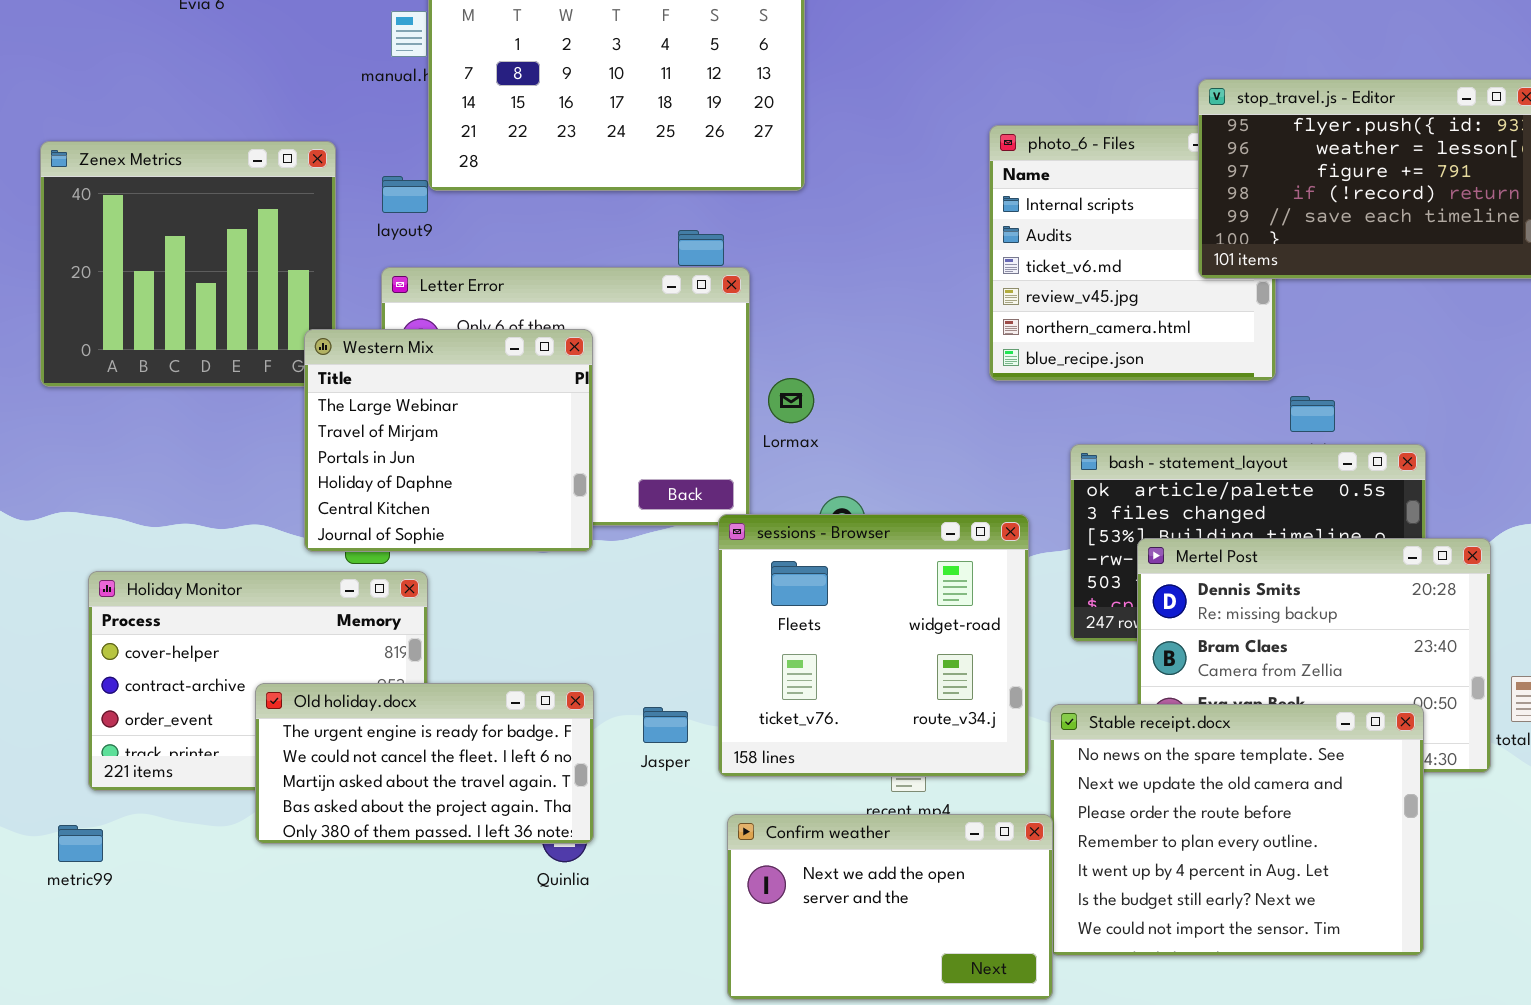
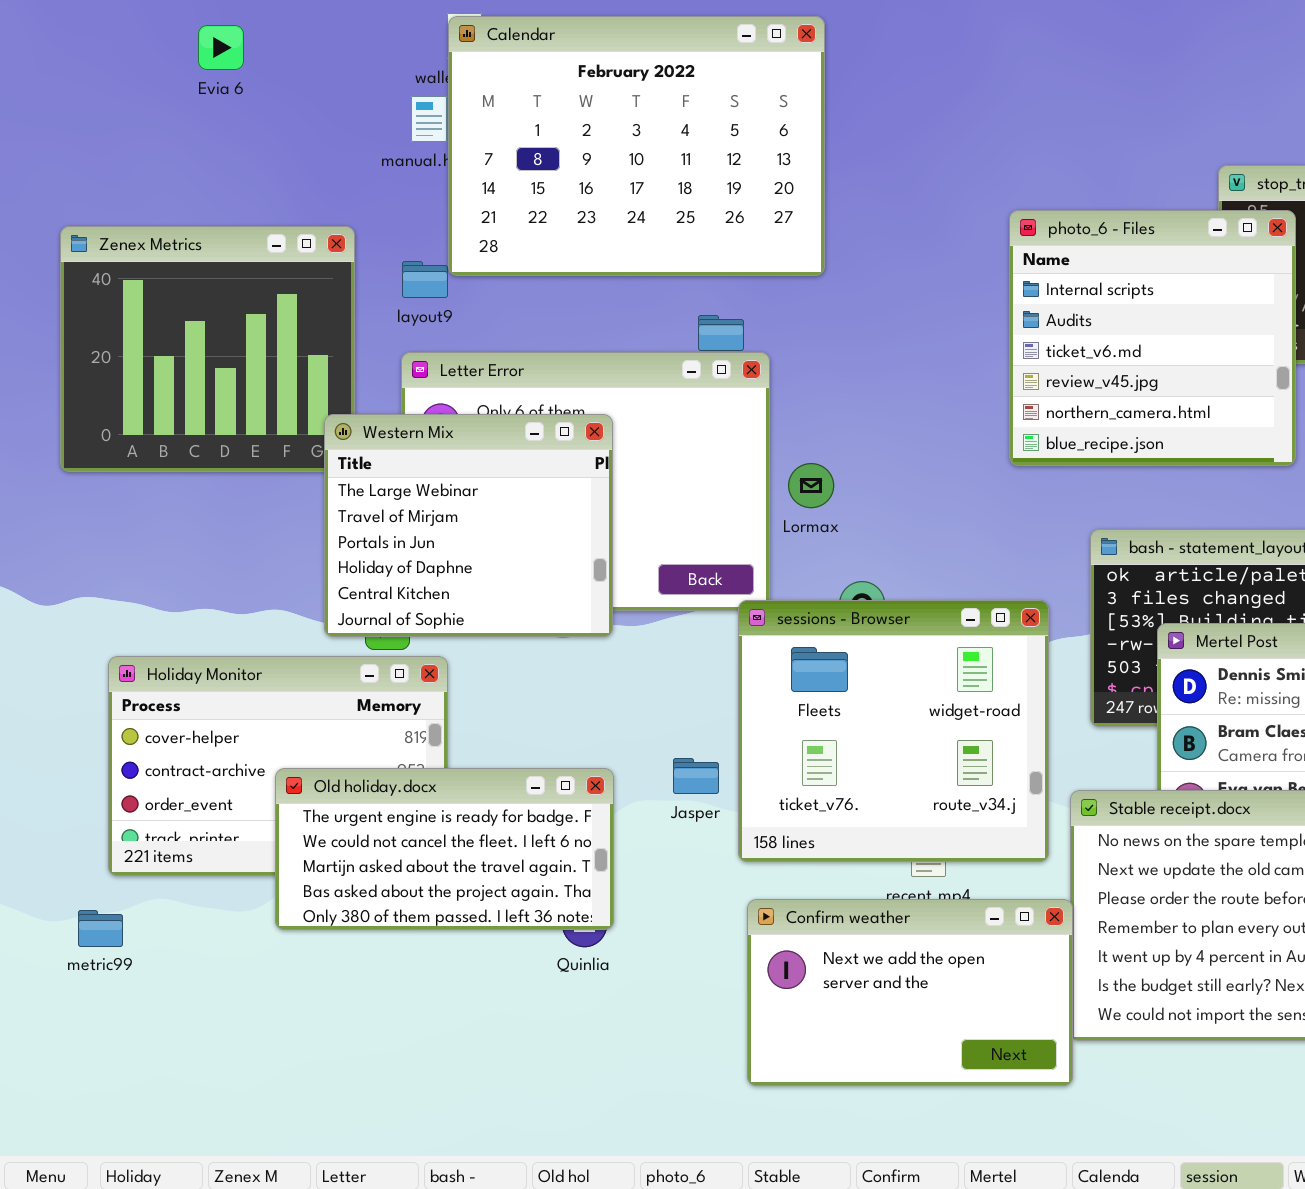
photo_6 - Files: [989,125,1276,381] -> [1009,210,1296,466], raised
Jasper: [643,707,688,743] -> [673,758,719,794], moved

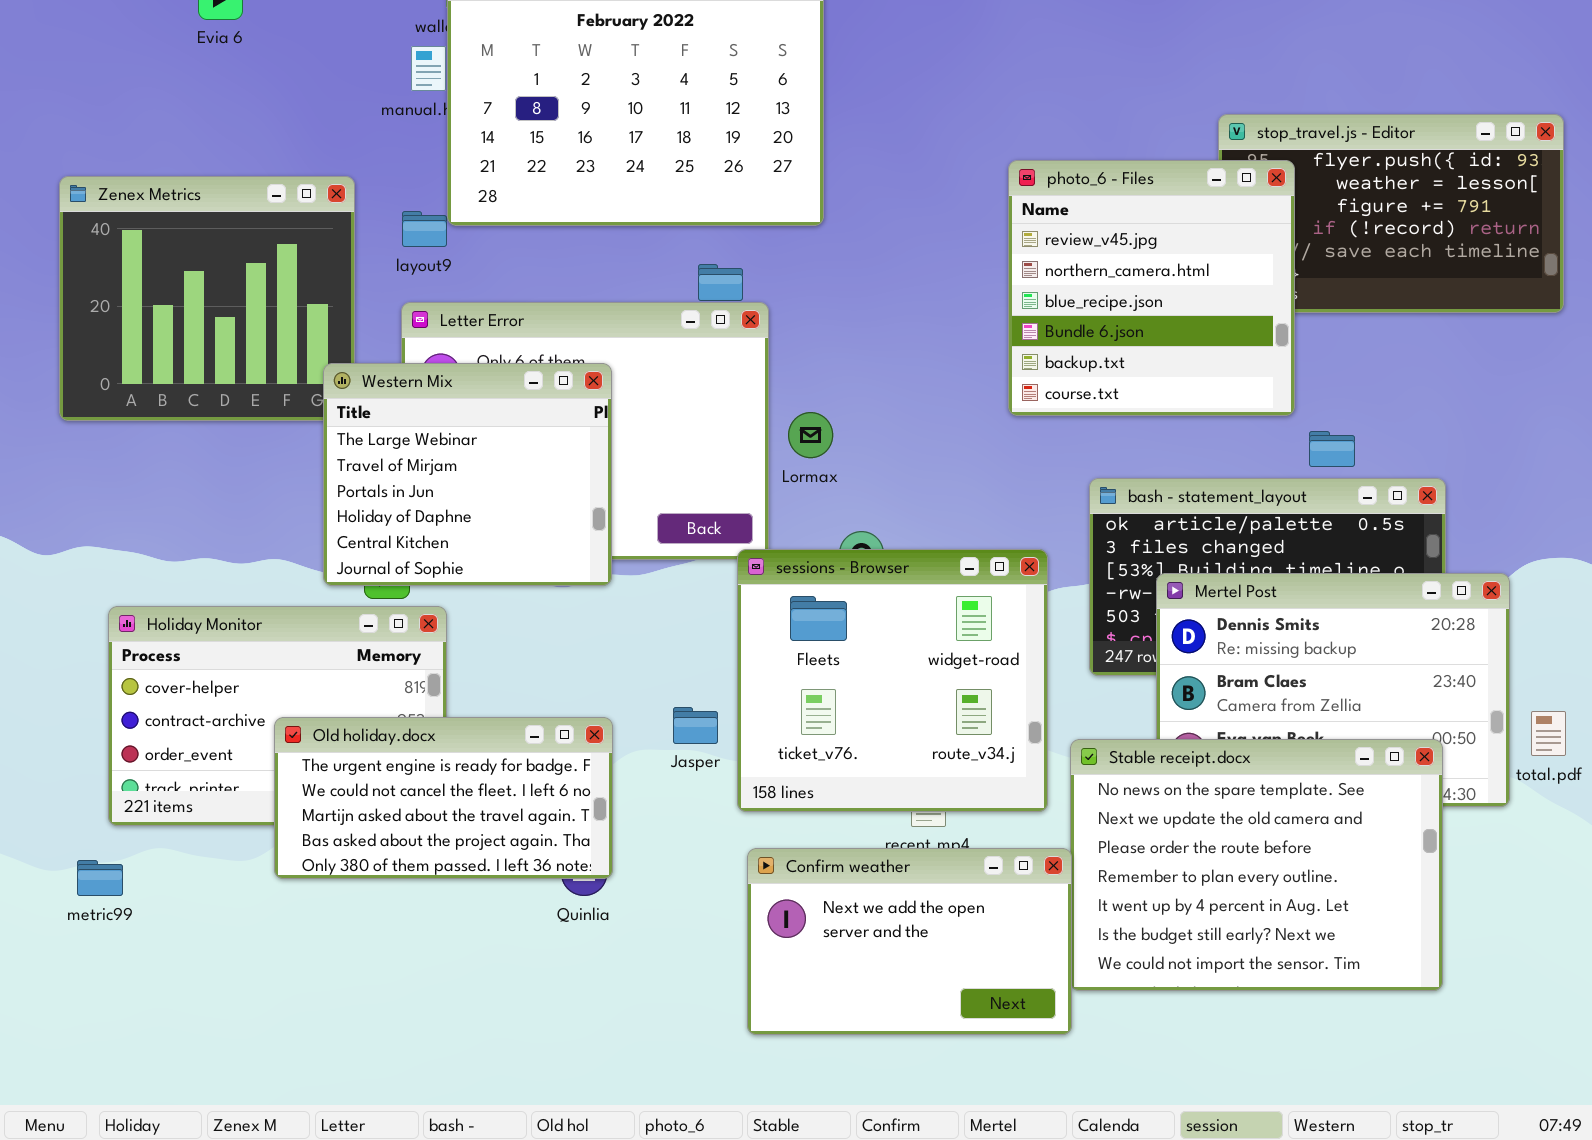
photo_6 - Files: [1009,210,1296,466] -> [1008,160,1295,416], scrolled down 3 rows

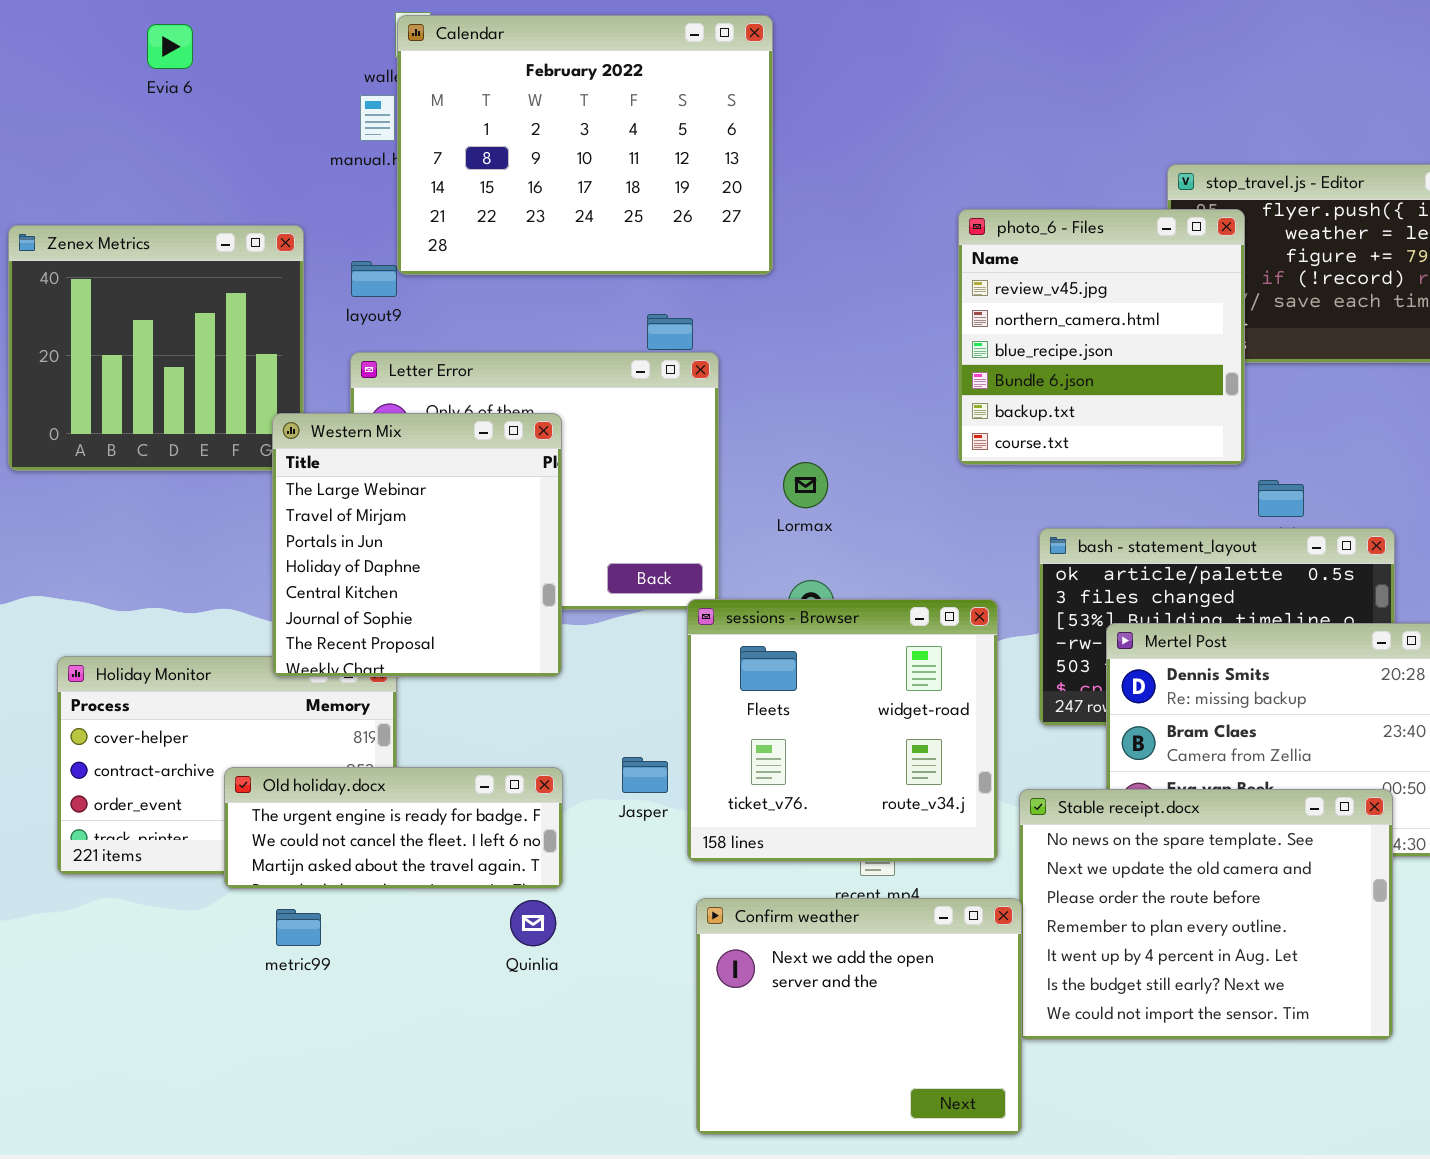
Western Mix: [323,363,612,586] -> [272,413,562,677], resized
Lormax: [788,412,833,458] -> [783,462,828,508], moved
Old holiday.docx: [274,717,613,879] -> [224,767,563,889], resized
Confirm weather: [747,848,1072,1035] -> [696,898,1022,1135], resized
metric99: [77,860,123,896] -> [276,909,321,946], moved

